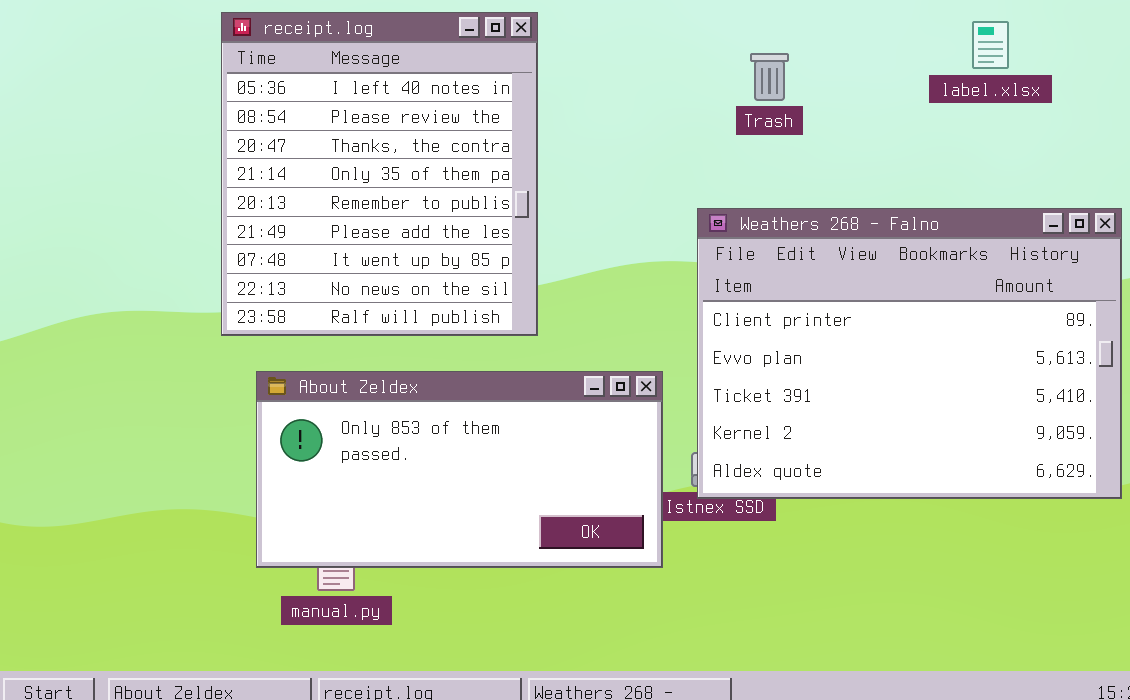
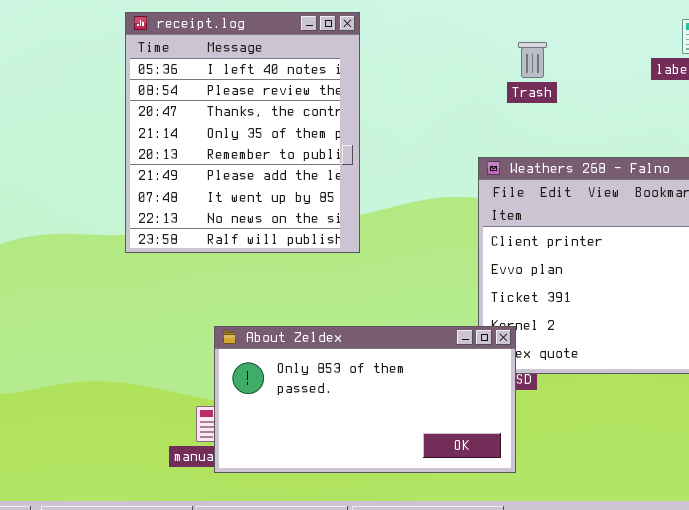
About Zeldex: [256,371,663,568] -> [214,326,516,473], moved

